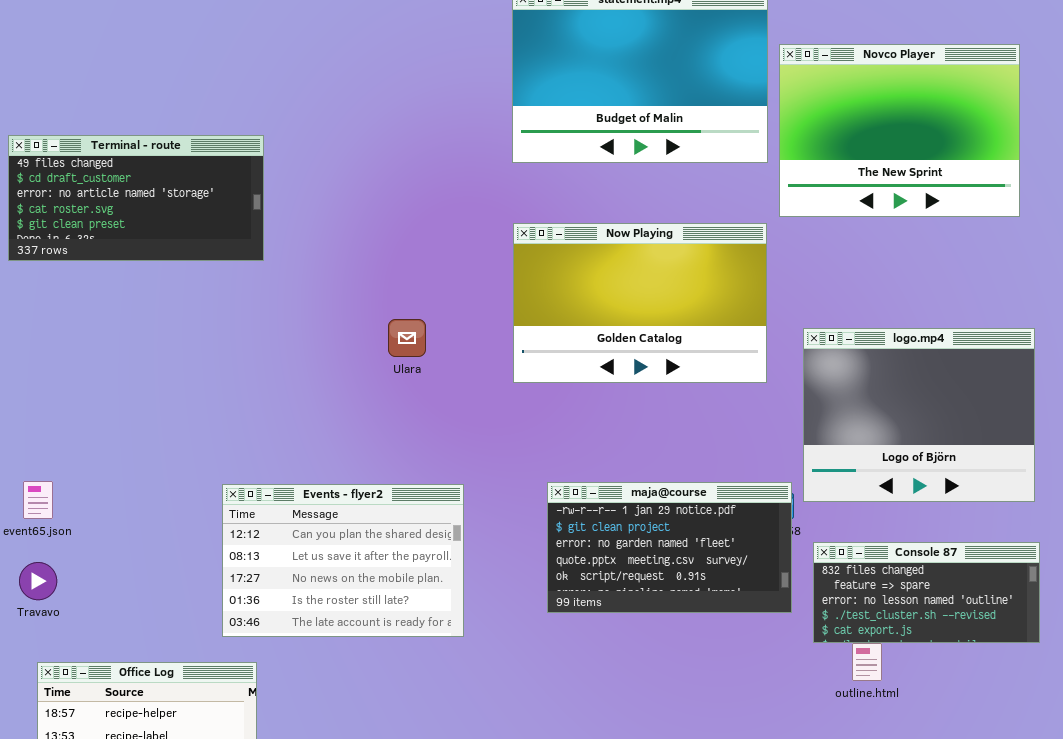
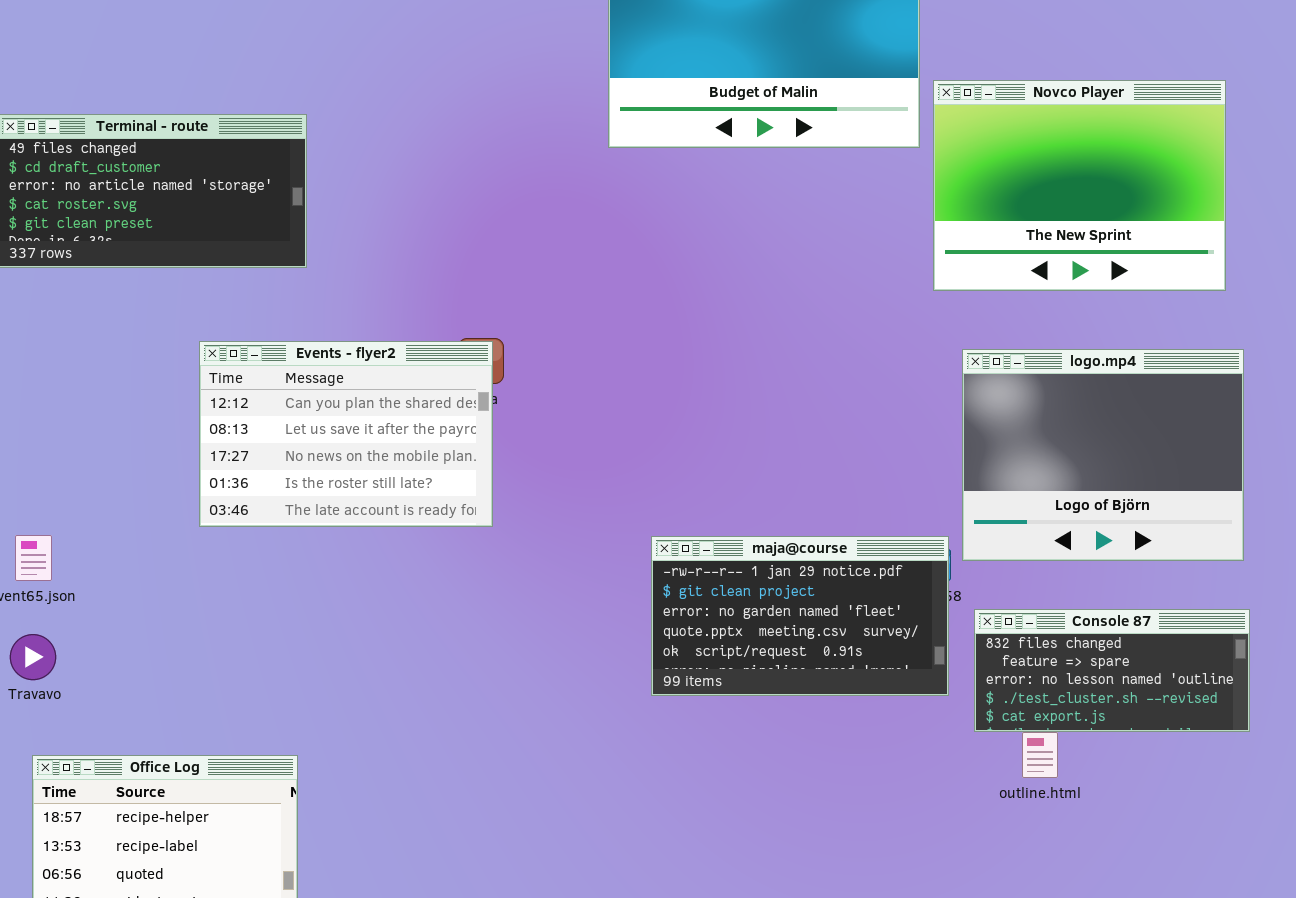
Novco Player: [779,44,1020,217] -> [933,80,1226,291], moved
Now Playing: [513,223,767,383] -> none, closed
Events - flyer2: [222,484,464,637] -> [199,341,493,527], moved

